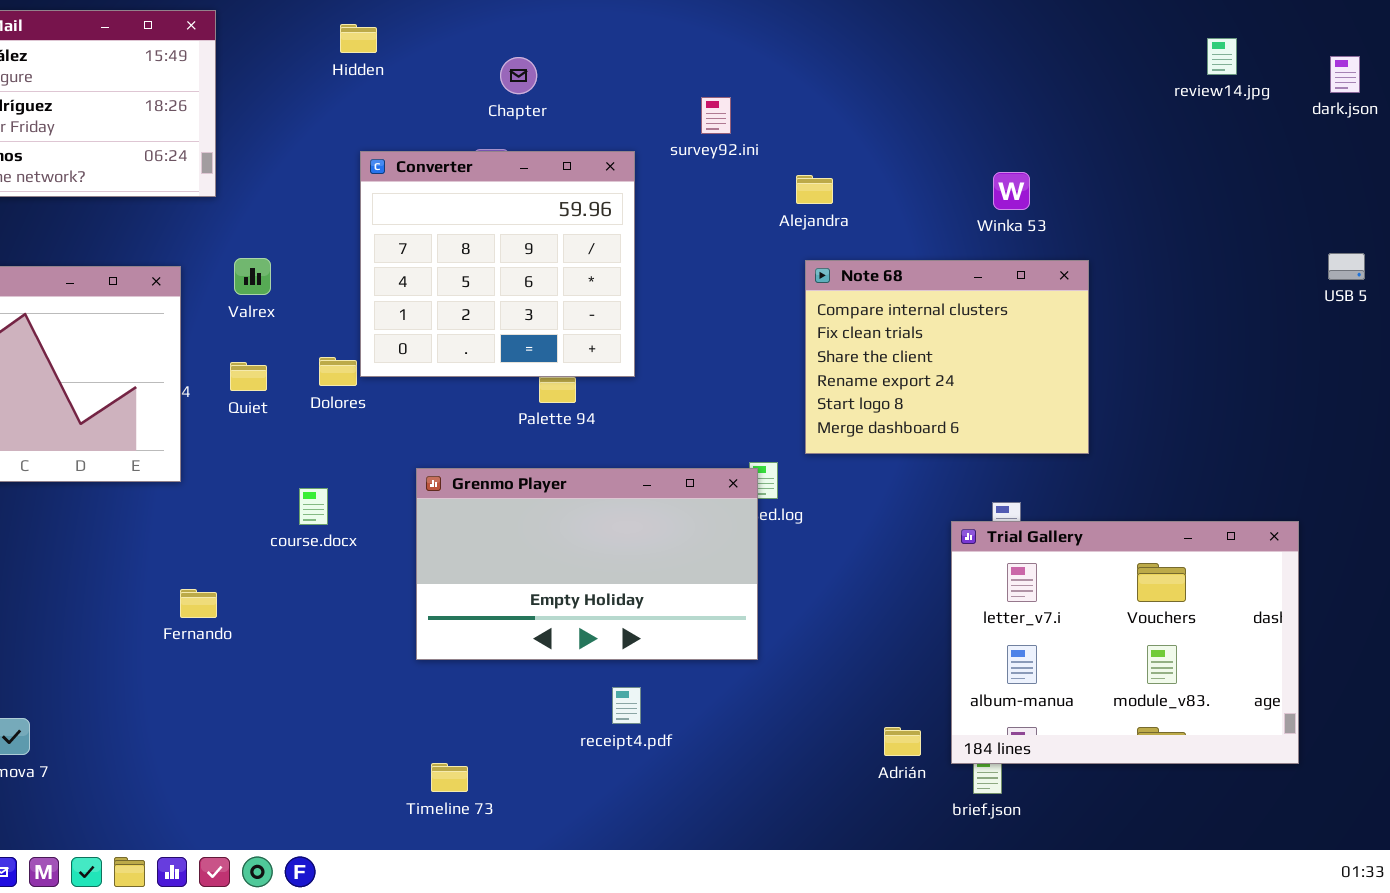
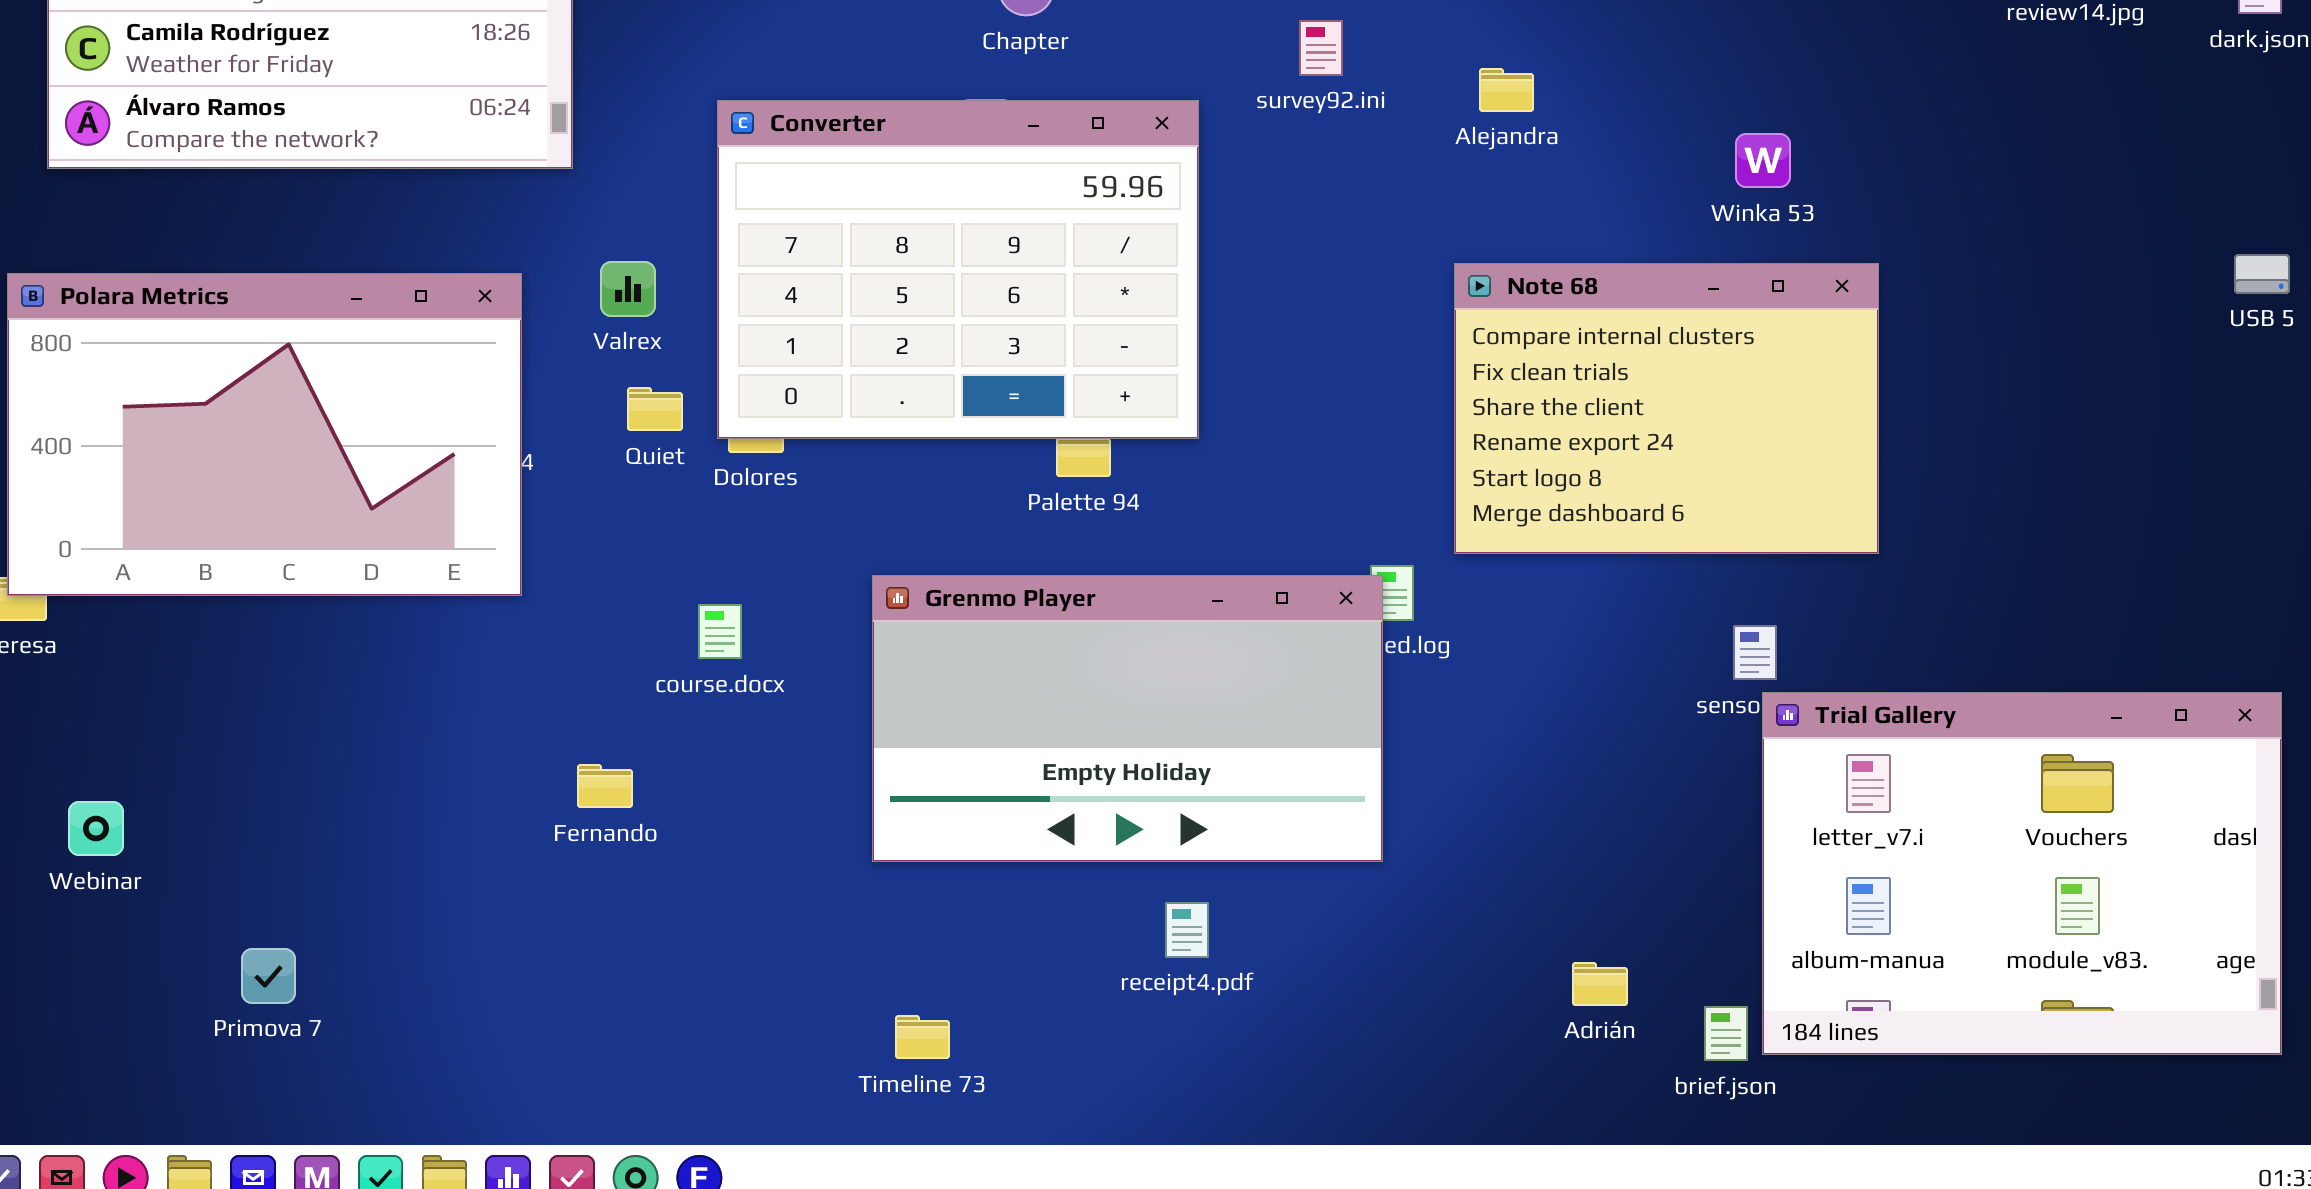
Converter: [360,151,635,377] -> [717,100,1199,439], resized
Alejandra: [796,175,833,204] -> [1479,68,1534,112], moved
Quiet: [230,362,267,391] -> [627,387,683,431], moved
Trial Gallery: [951,521,1299,764] -> [1762,692,2282,1055], moved
Fernando: [180,589,217,618] -> [577,764,633,808], moved

